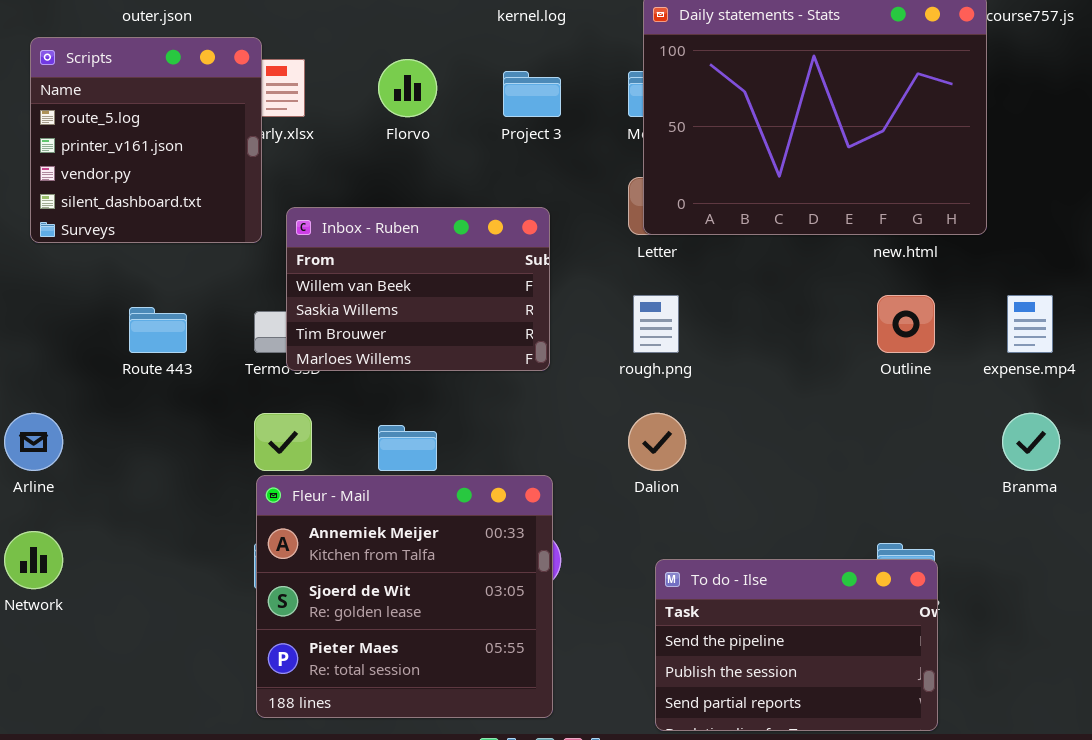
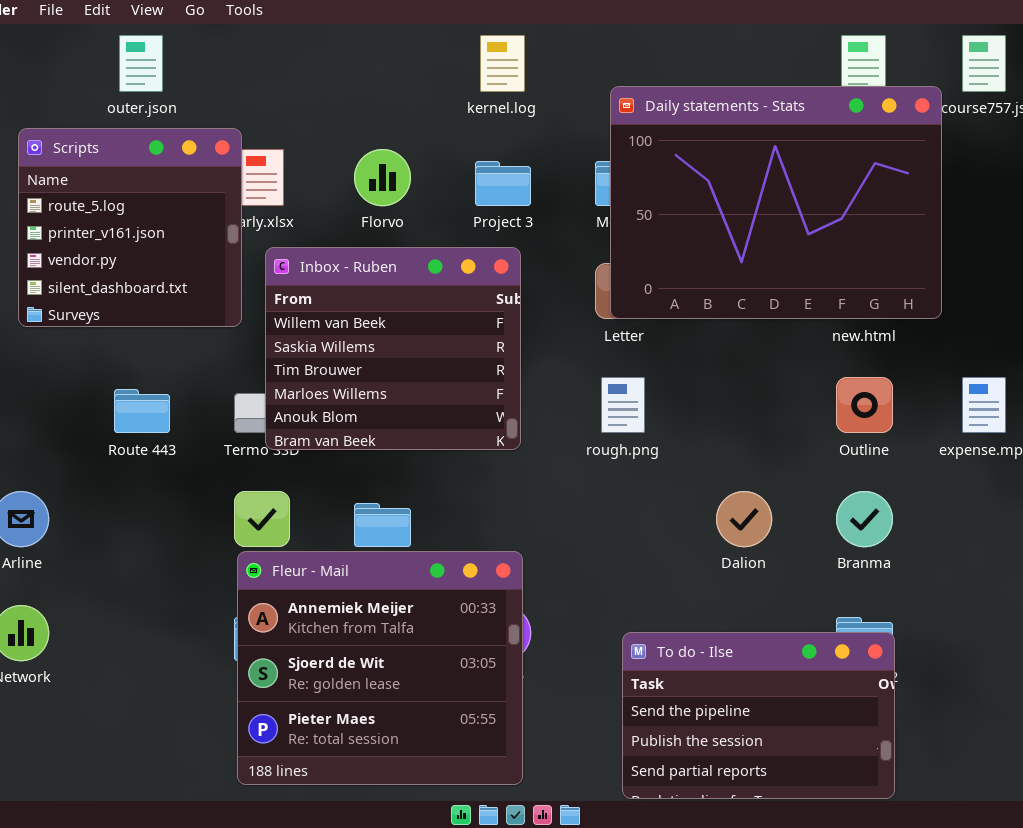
Inbox - Ruben: [286,207,550,371] -> [265,247,521,450], resized
Dalion: [628,413,686,471] -> [716,491,772,547], moved
Branma: [1002,413,1060,471] -> [836,491,893,547], moved

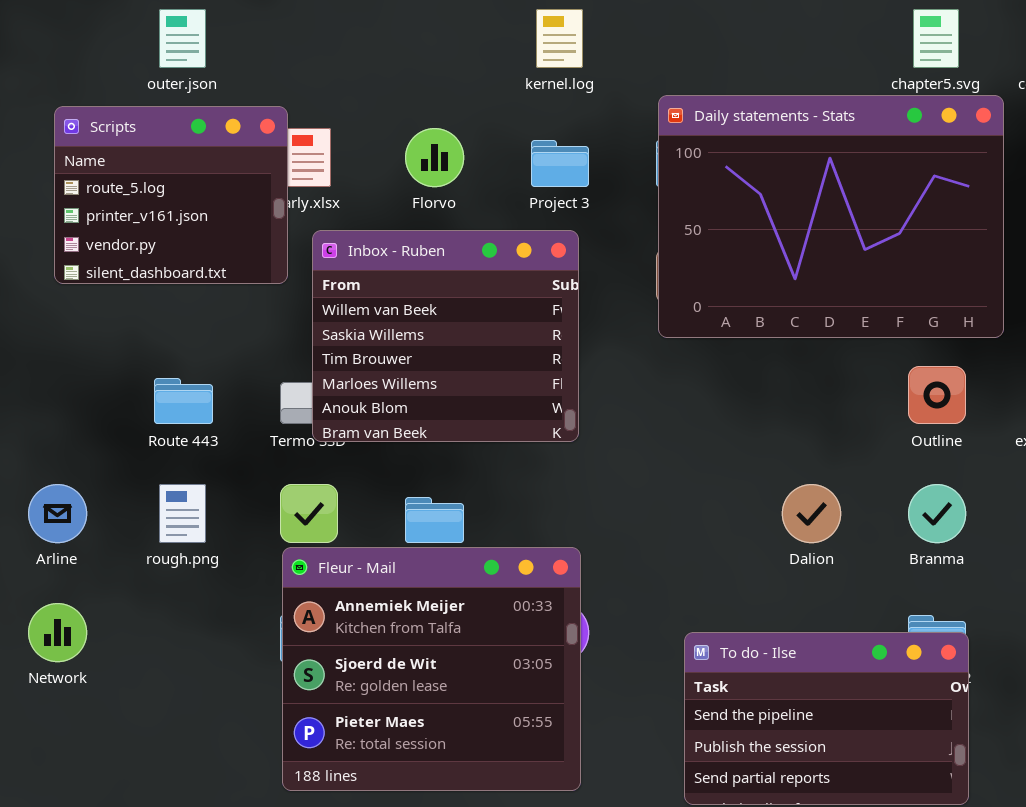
Daily statements - Stats: [610,86,942,319] -> [658,95,1004,338], moved
Scripts: [18,128,242,327] -> [54,106,288,284], resized
rough.png: [601,377,645,433] -> [159,484,206,543], moved

